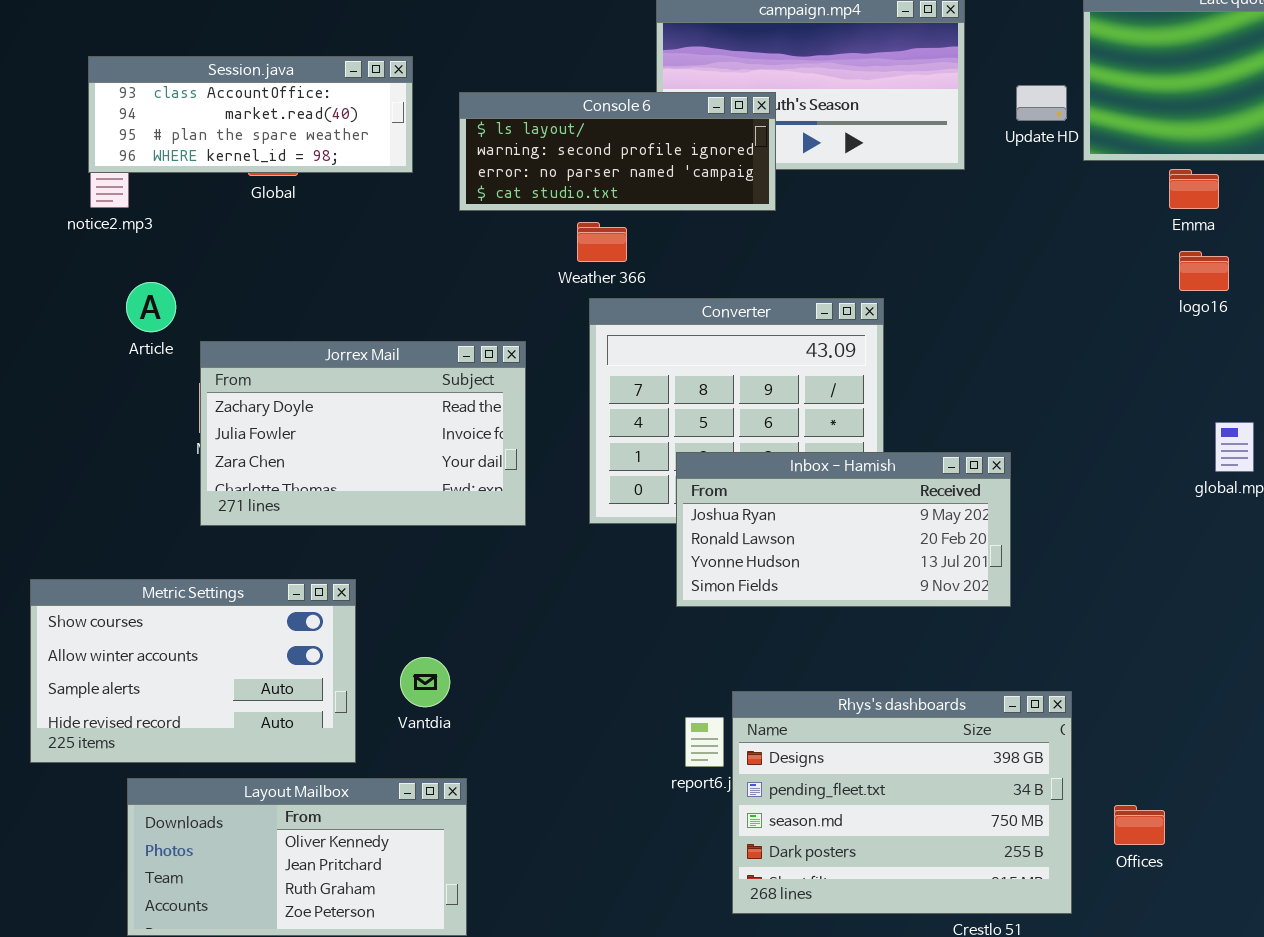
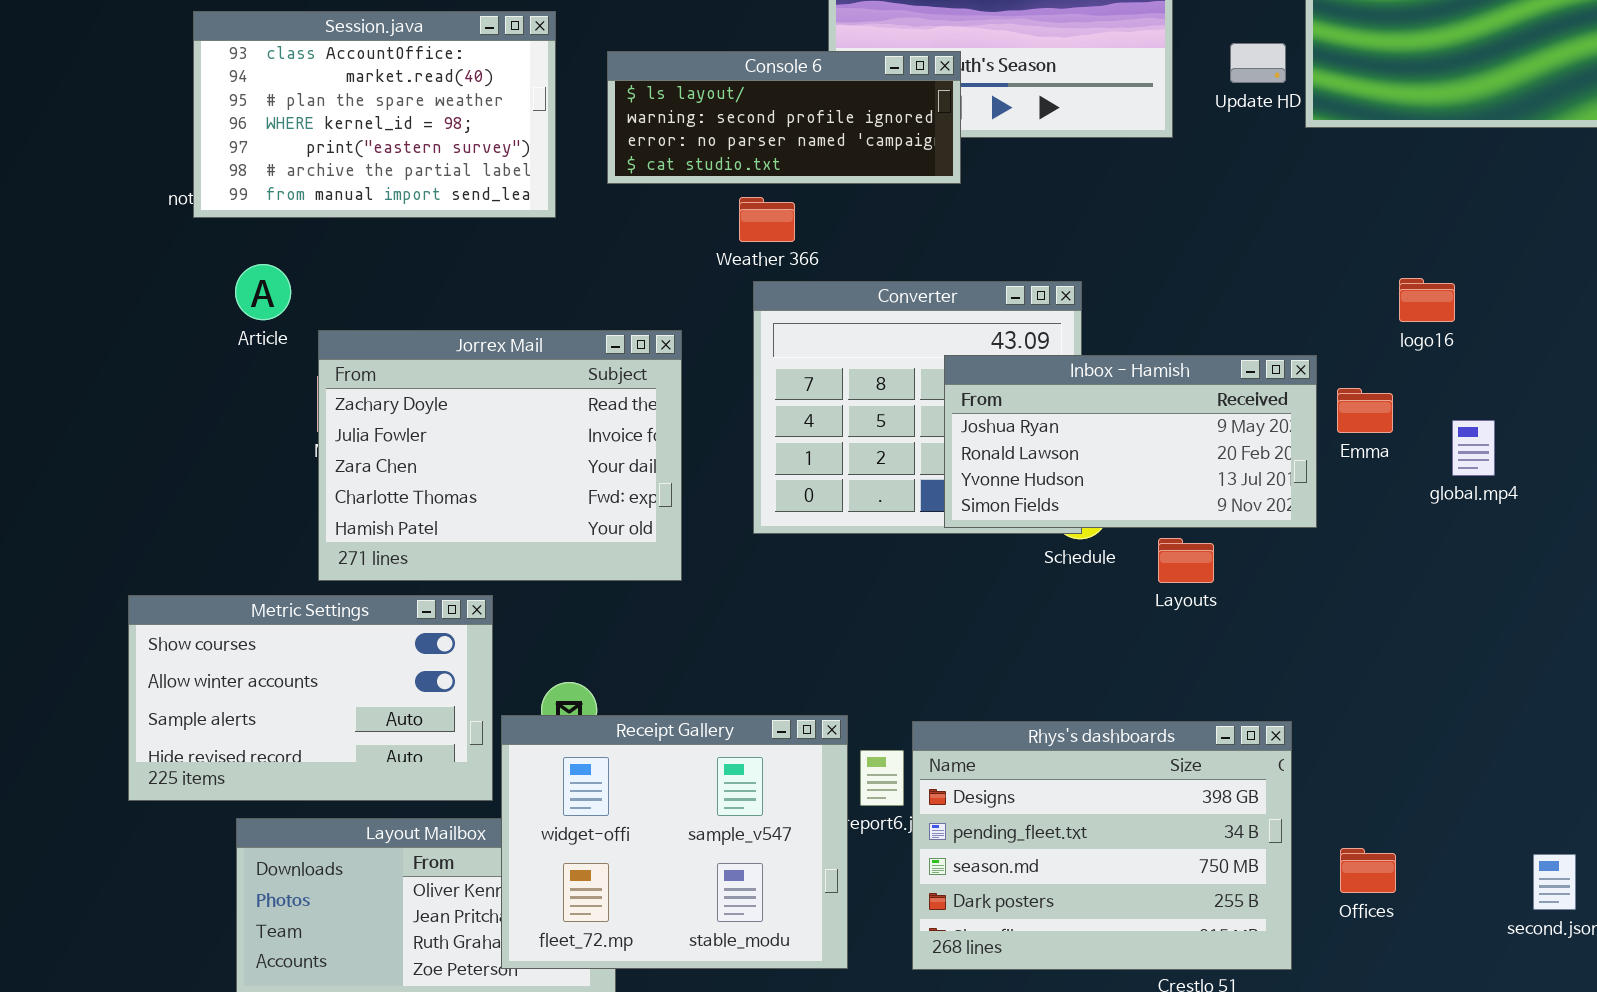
Session.java: [88,56,413,173] -> [193,11,556,218], resized
Emma: [1169,169,1219,209] -> [1337,388,1393,433], moved
logo16: [1179,251,1229,291] -> [1399,278,1455,322], moved
Jorrex Mail: [200,341,526,526] -> [318,330,682,581], resized
Inbox - Hamish: [676,452,1011,607] -> [944,355,1317,528], moved
Receipt Gallery: none -> [501,715,848,969], opened

